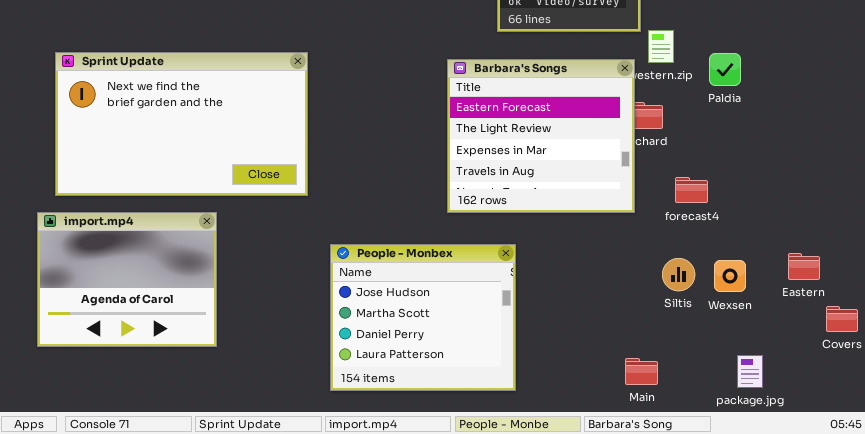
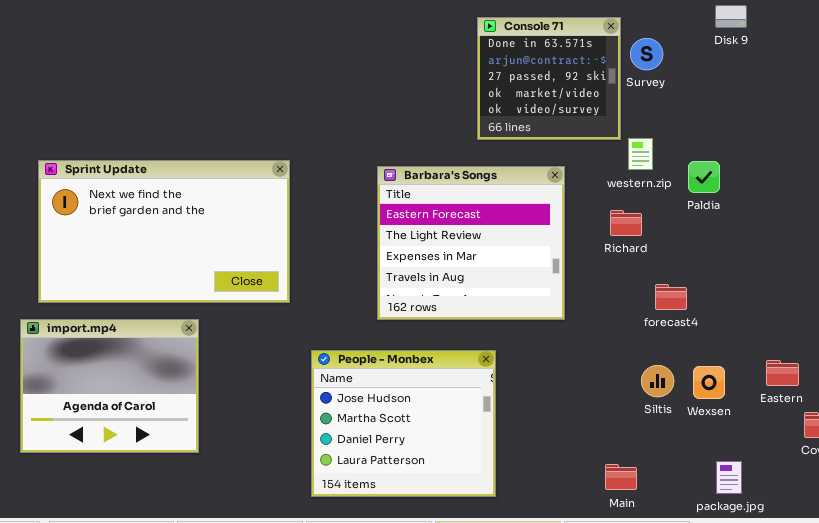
Barbara's Songs: [447,59,635,213] -> [377,166,565,320], moved

